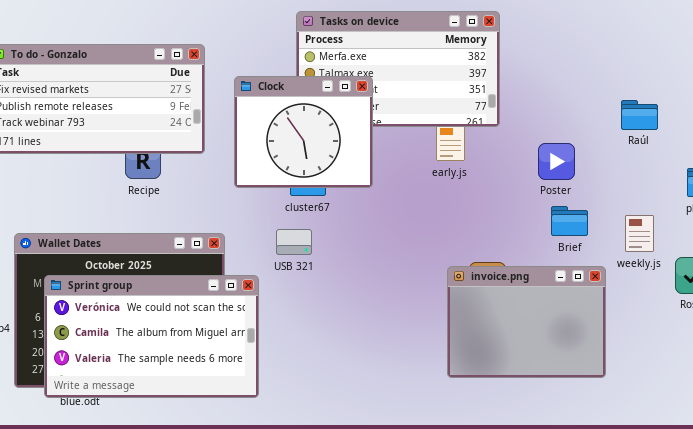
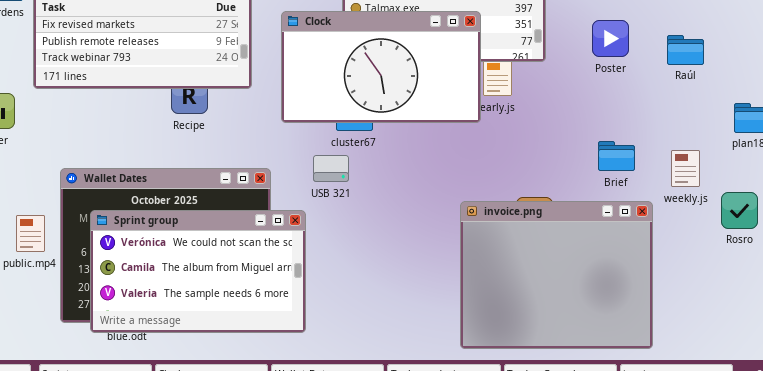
Clock: [234,76,373,188] -> [281,11,481,123], resized
Poster: [538,143,575,180] -> [592,20,629,57], moved
USB 321: [276,229,312,255] -> [313,155,349,182], moved
invoice.png: [447,266,606,378] -> [460,201,653,349], resized

